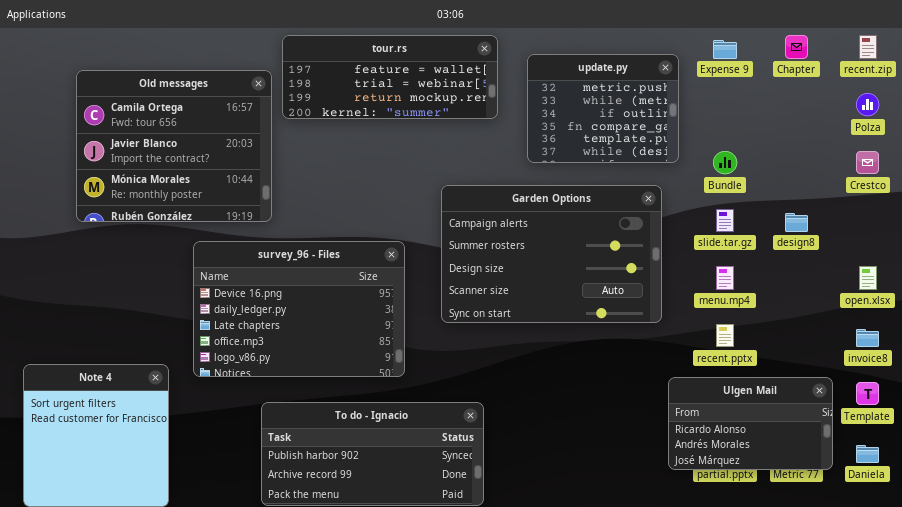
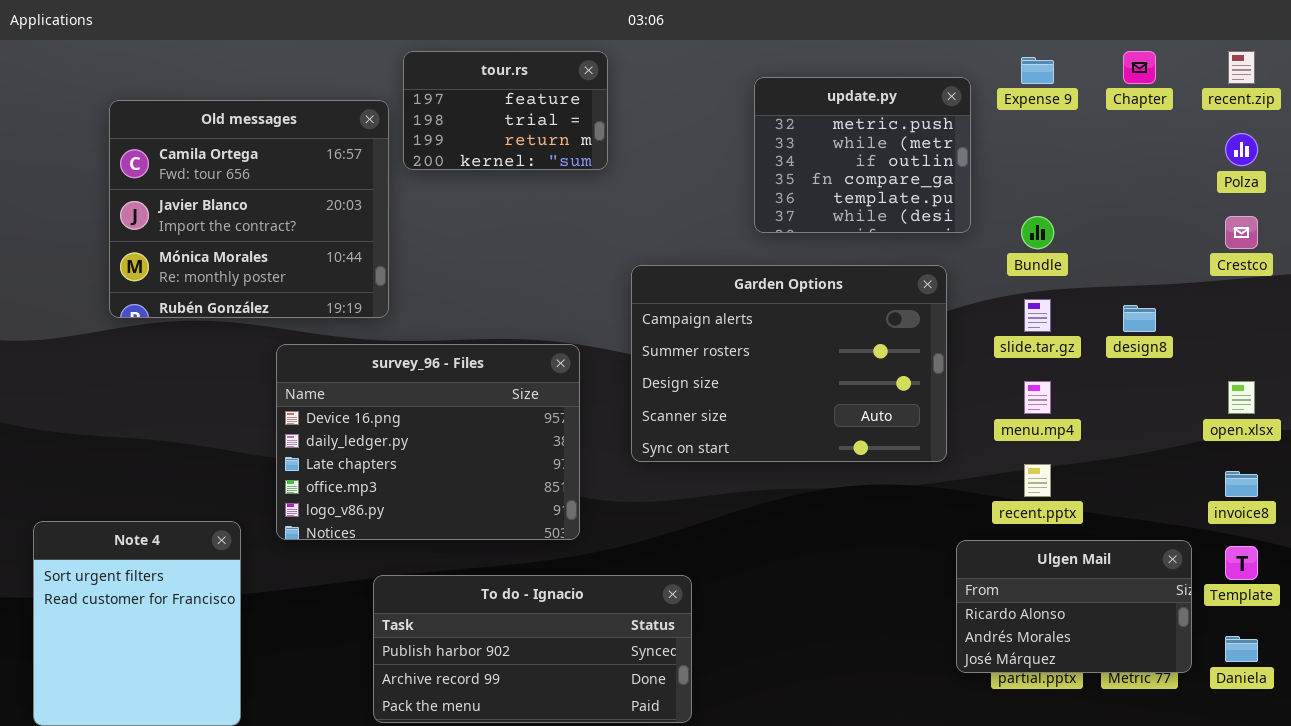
tour.rs: [282,35,498,119] -> [403,51,608,170], resized

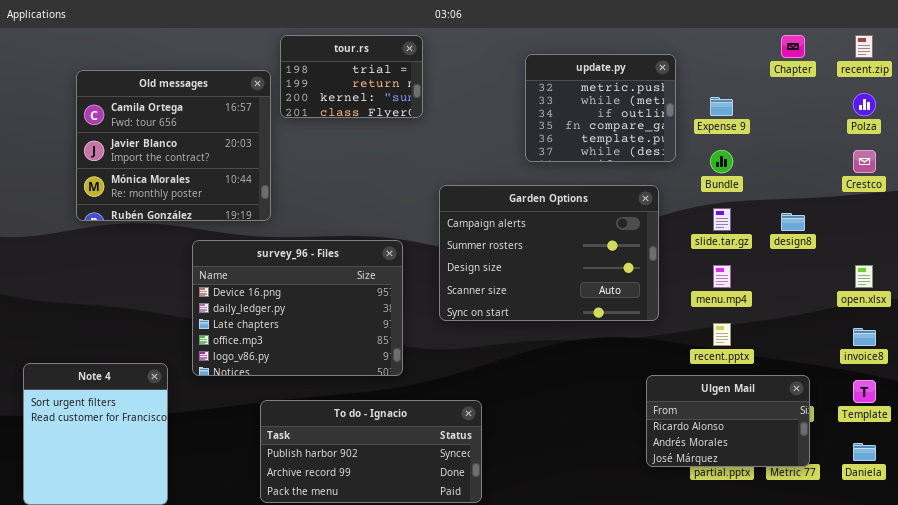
tour.rs: [403,51,608,170] -> [280,35,423,118], scrolled down 1 row
Expense 9: [1021,57,1054,84] -> [710,97,733,116], moved
Ulgen Mail: [956,540,1192,673] -> [646,375,810,467], moved

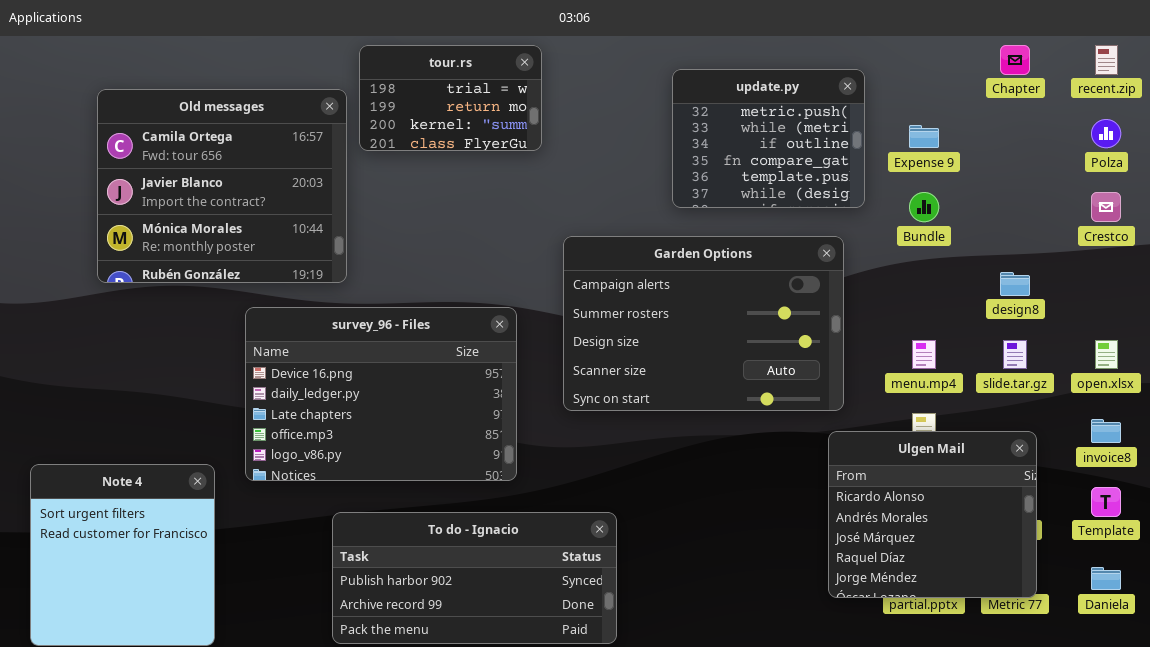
slide.tar.gz: [713,208,731,231] -> [1003,340,1027,369], moved
Ulgen Mail: [646,375,810,467] -> [828,431,1037,598], resized

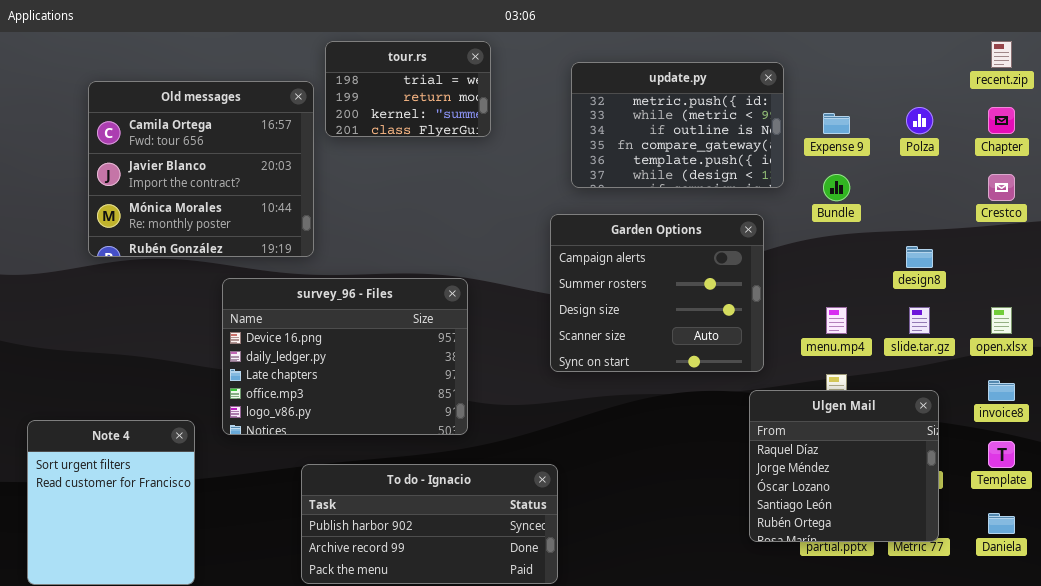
Chapter: [1000,45,1030,75] -> [988,107,1015,134], moved
update.py: [672,69,865,208] -> [571,62,784,188], resized
Polza: [1091,119,1121,148] -> [906,107,933,134], moved
Garden Options: [563,236,844,411] -> [550,214,764,372], resized
Ulgen Mail: [828,431,1037,598] -> [749,390,939,542], scrolled down 3 rows

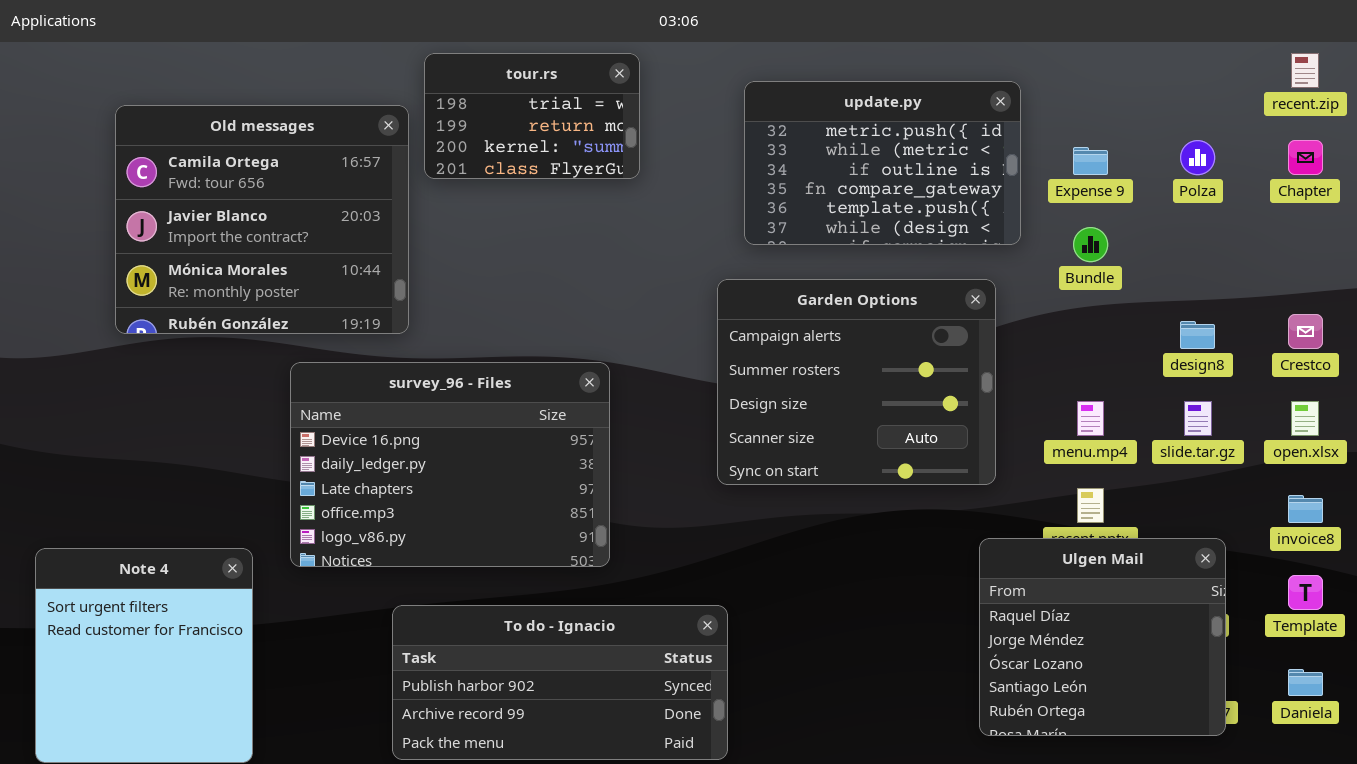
Crestco: [988,174,1015,201] -> [1288,314,1323,349], moved
Ulgen Mail: [749,390,939,542] -> [979,538,1226,736], moved

